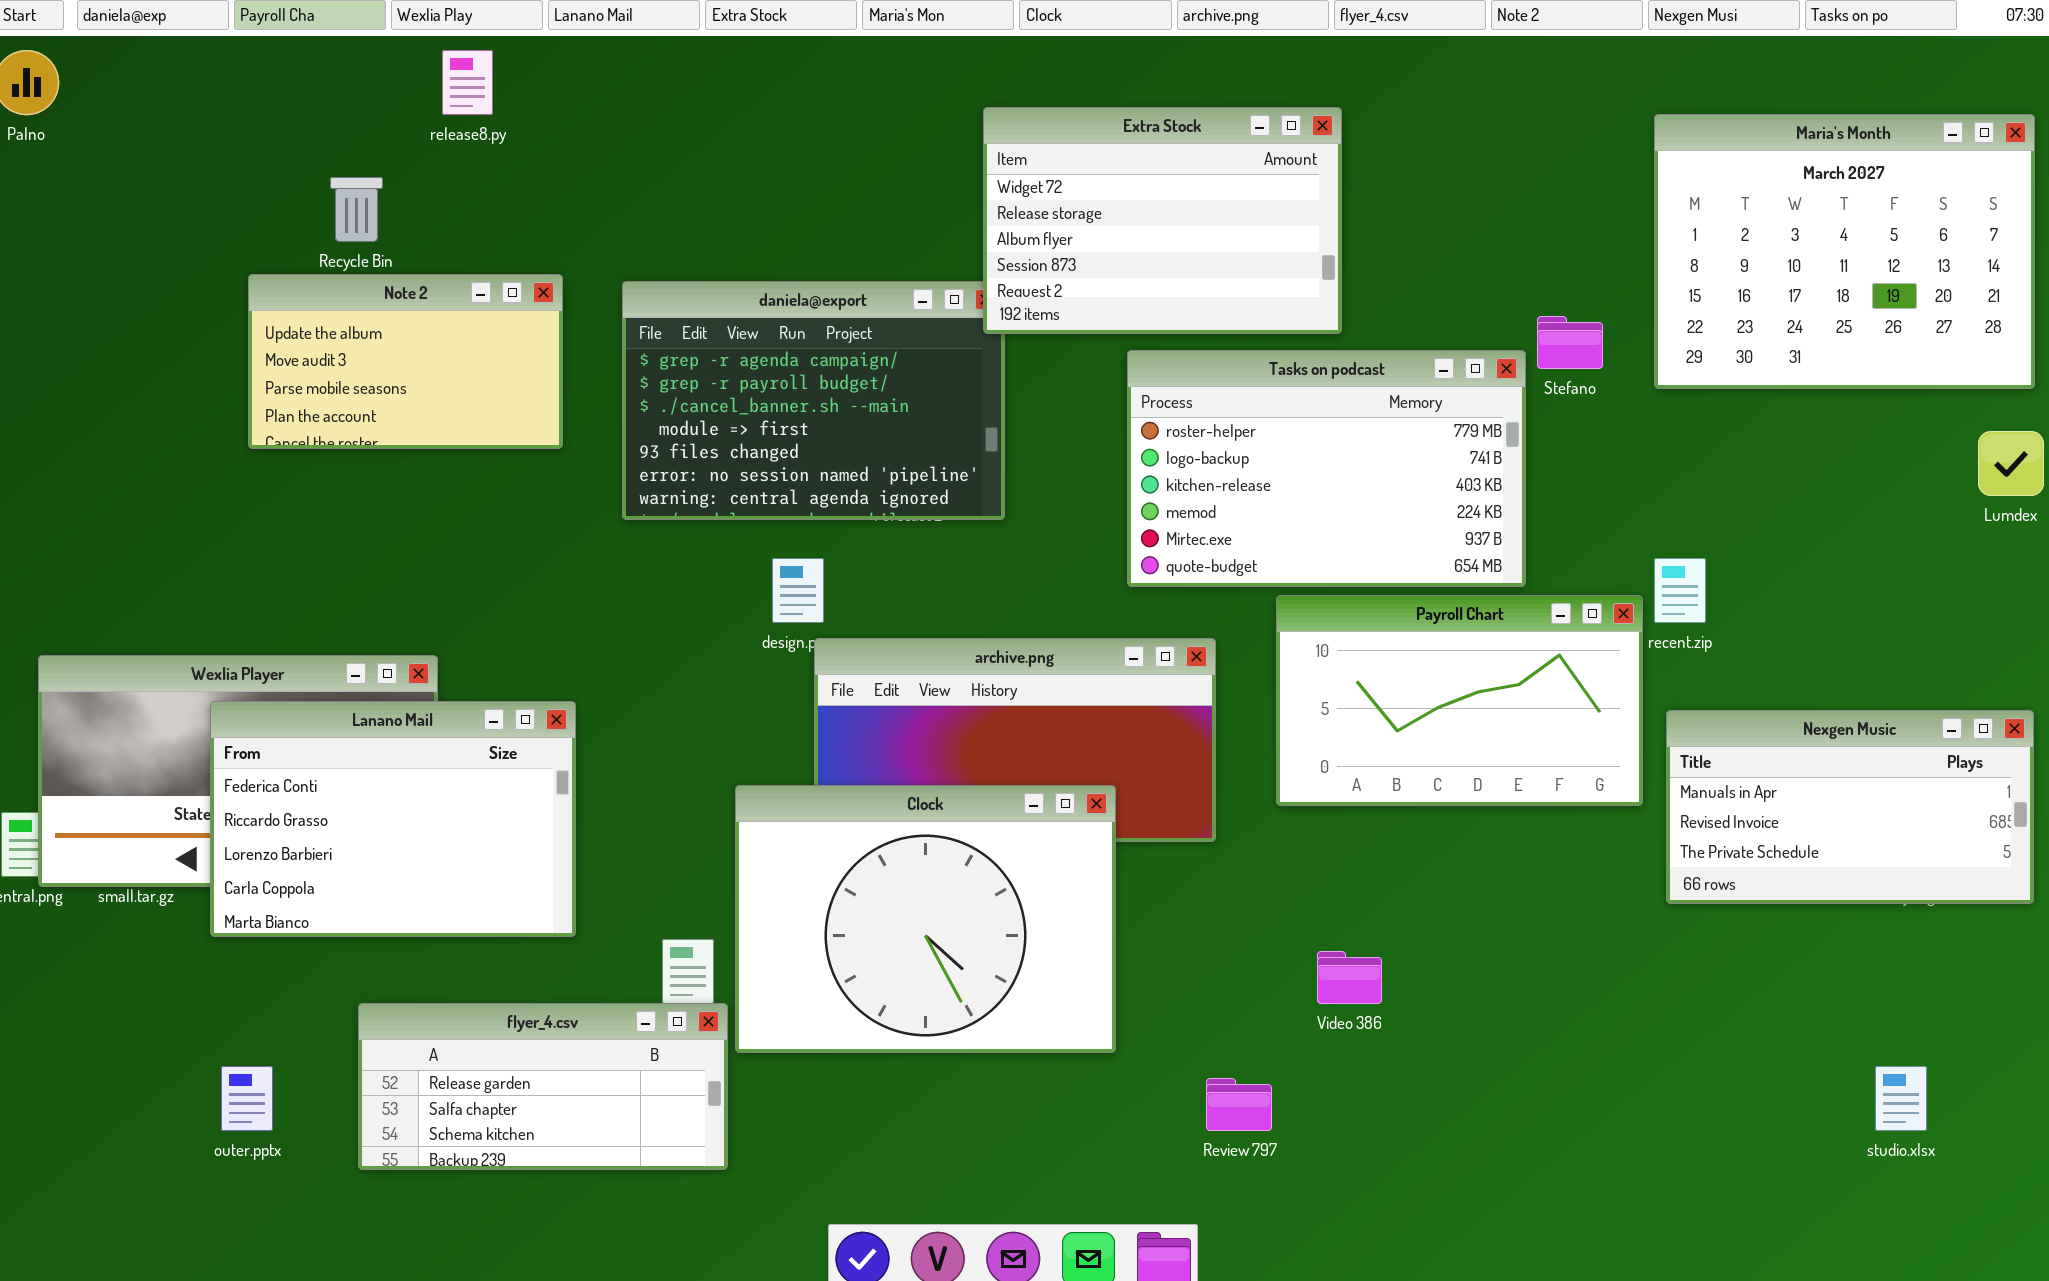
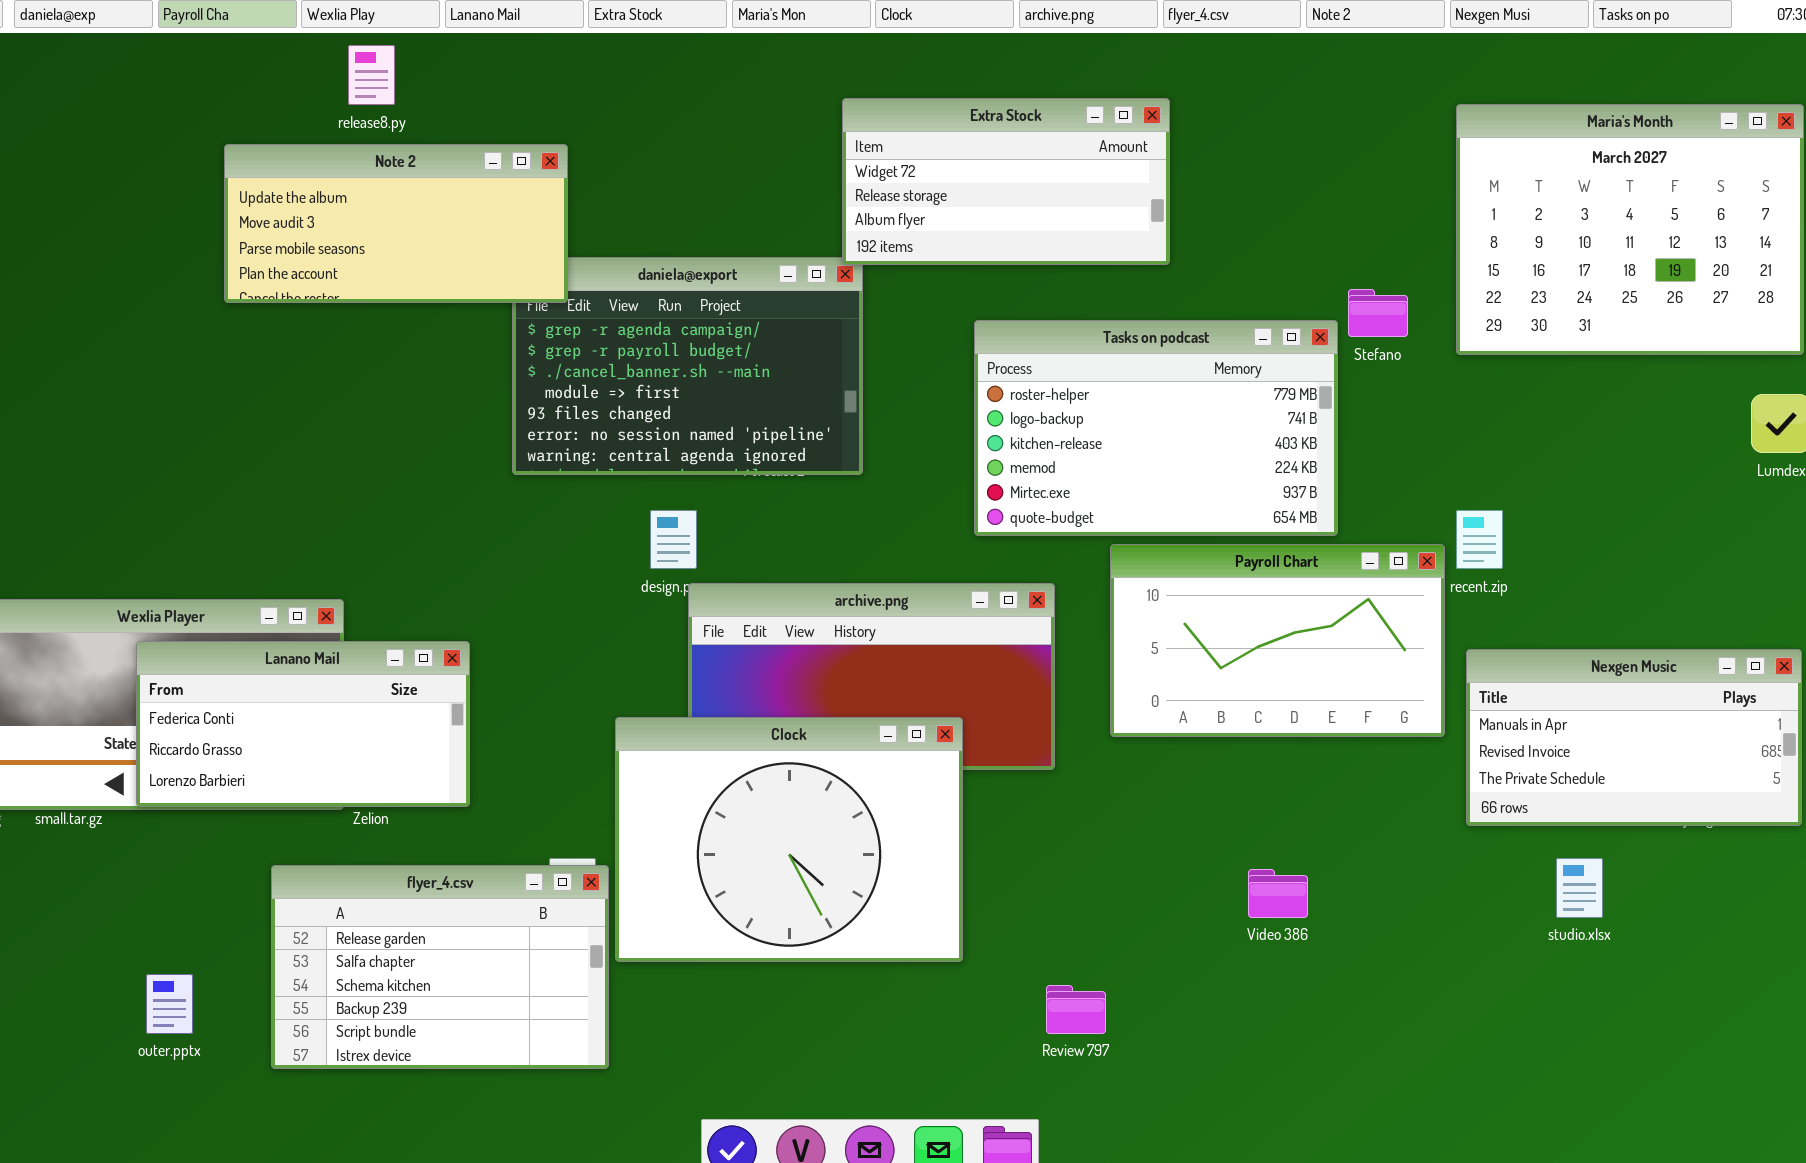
Extra Stock: [983,107,1342,334] -> [842,98,1170,265], resized
Note 2: [248,274,563,449] -> [224,144,568,303], moved, resized
Lanano Mail: [210,701,576,937] -> [136,641,470,807], resized
Video 386: [1317,951,1382,1004] -> [1248,869,1308,918], moved
flyer_4.csv: [358,1003,728,1170] -> [271,865,609,1069], resized
studio.xlsx: [1875,1066,1927,1131] -> [1556,858,1603,918], moved

